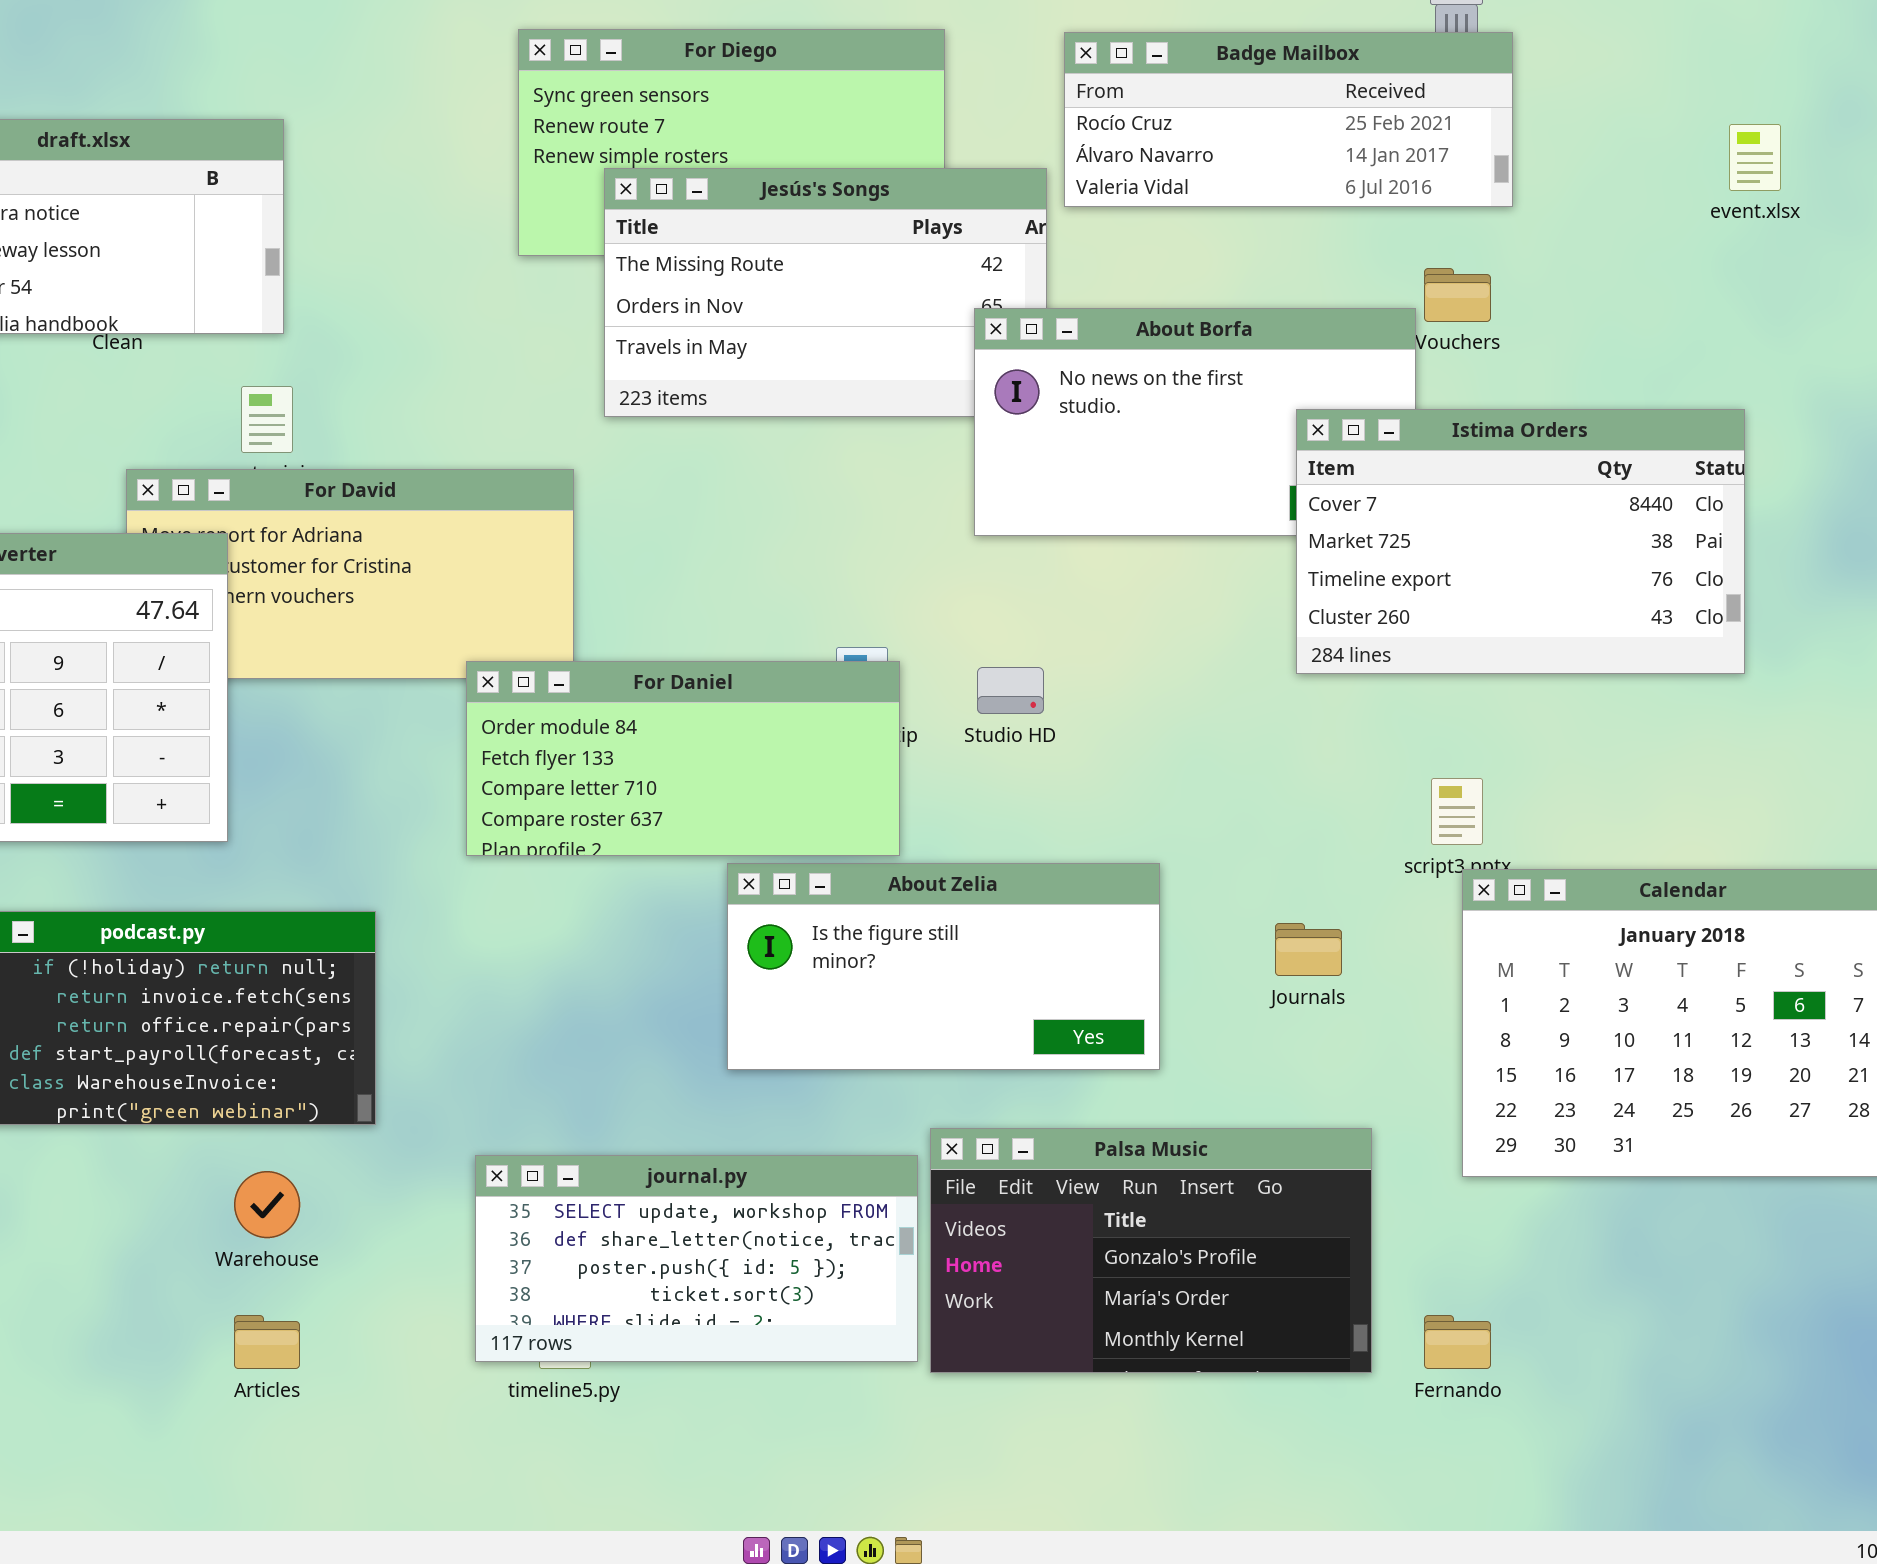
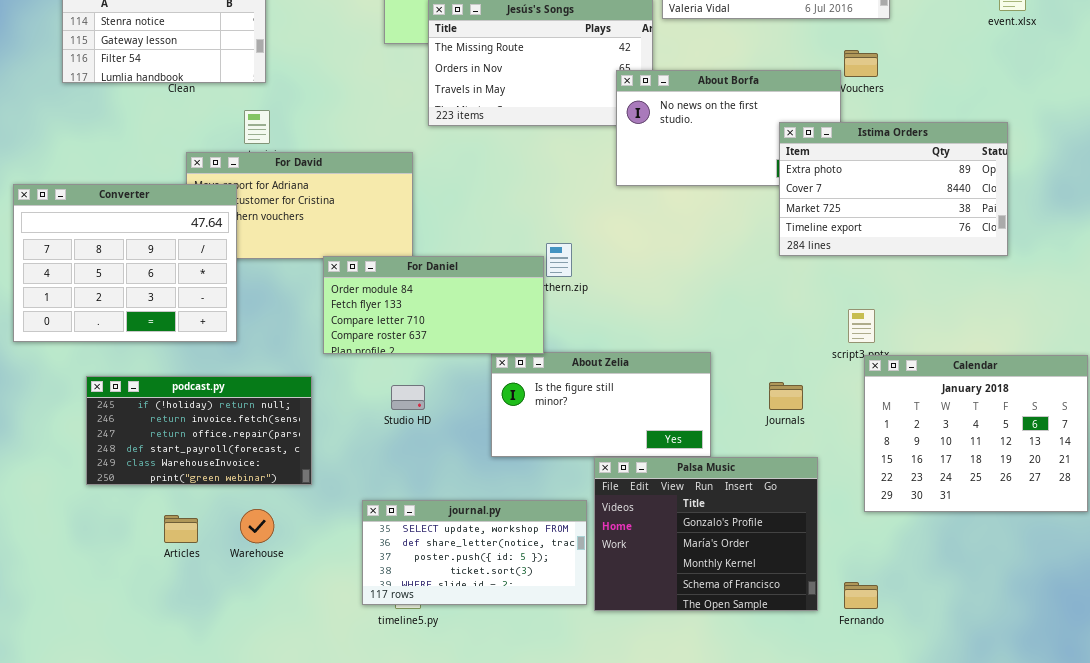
Istima Orders: [1296,409,1745,674] -> [779,122,1008,256], scrolled up 1 row
For Daniel: [466,661,900,856] -> [323,256,544,354], moved
Studio HD: [977,667,1044,714] -> [391,385,425,410], moved
Palsa Music: [930,1128,1372,1373] -> [594,457,818,611], resized
Articles: [234,1315,300,1369] -> [164,515,198,543], moved

